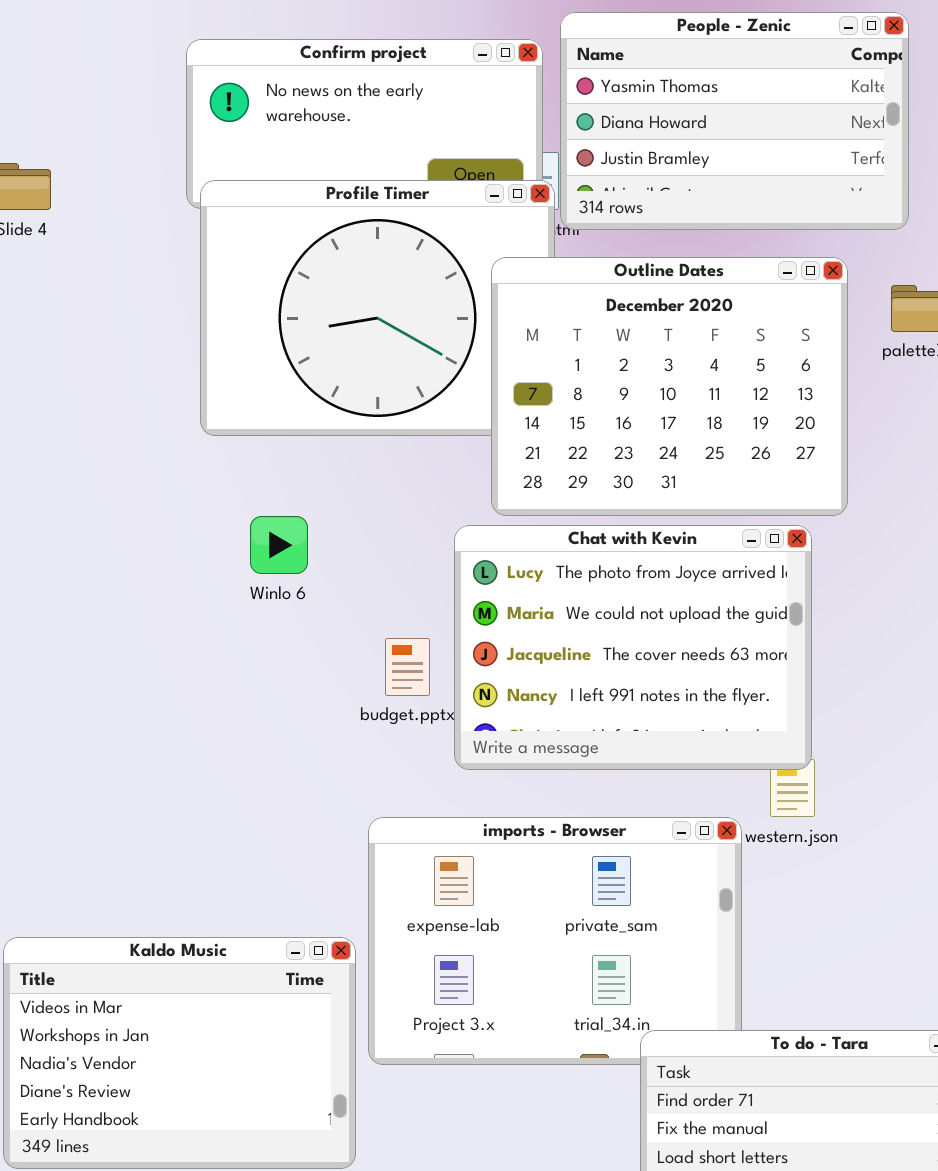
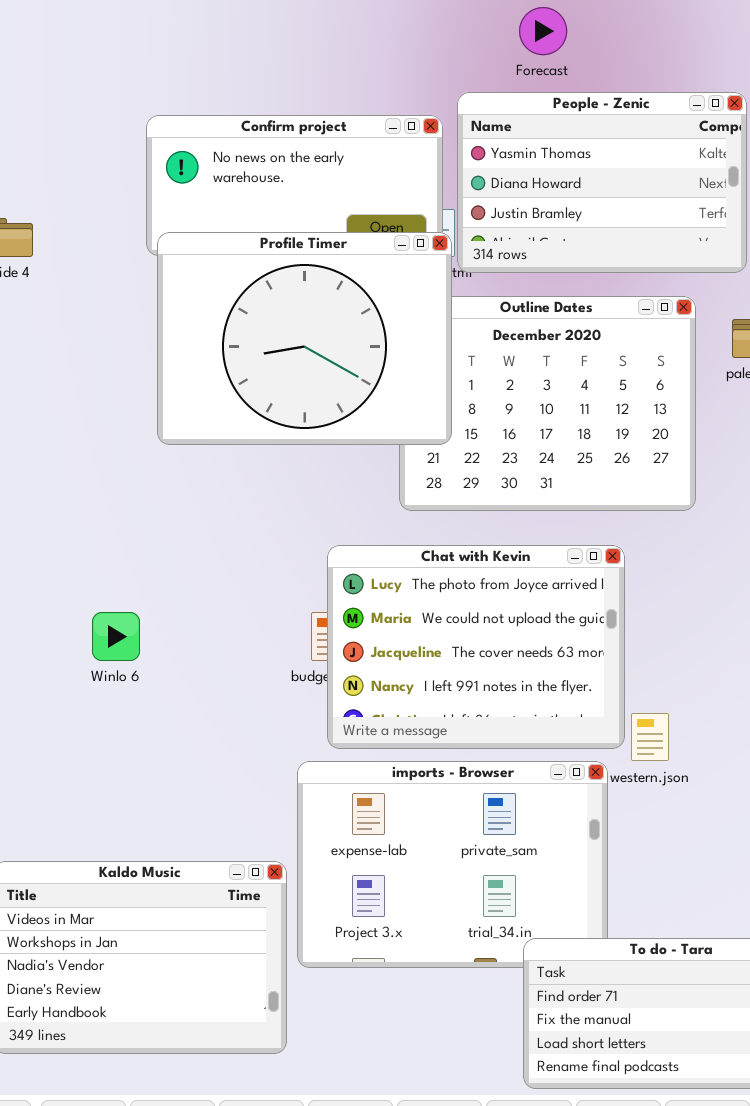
Profile Timer: [200,180,555,436] -> [157,232,452,445], raised
Winlo 6: [250,516,308,574] -> [92,612,140,661], moved
Chat with Kevin: [454,525,812,770] -> [327,545,625,749], moved

